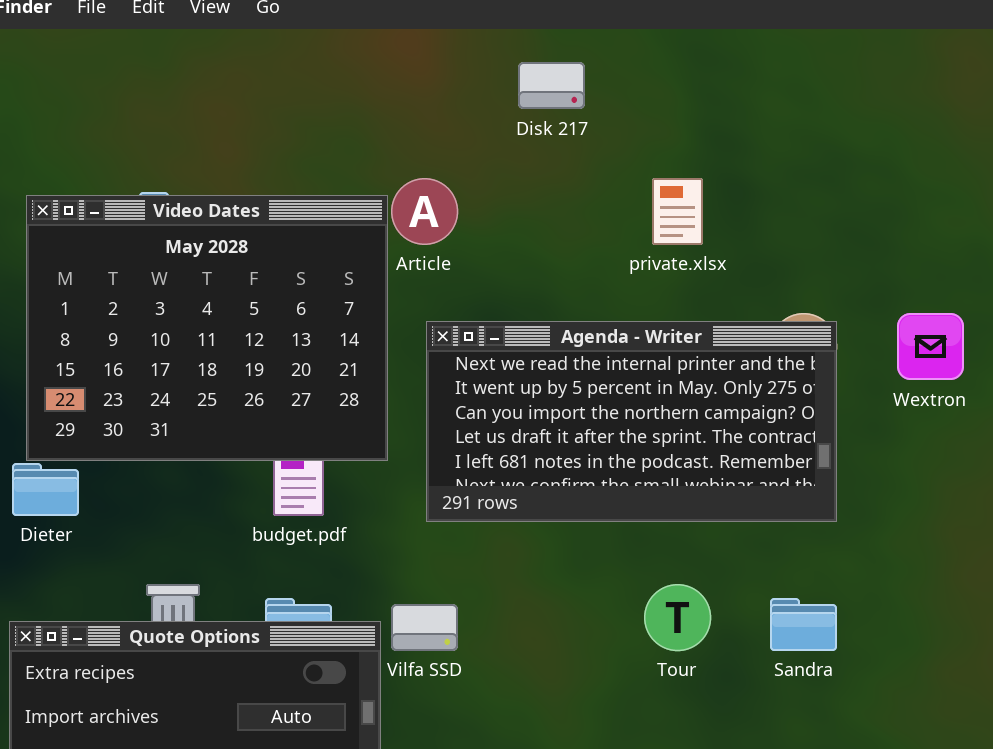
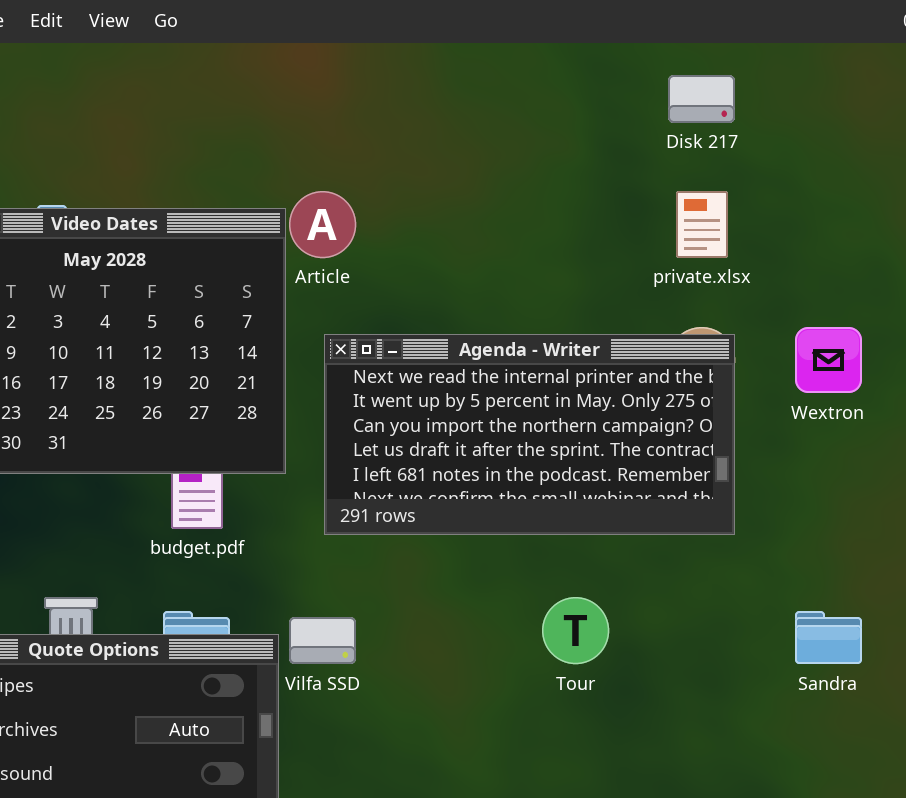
Disk 217: [518,62,585,109] -> [668,75,735,123], moved
private.xlsx: [652,178,703,245] -> [676,191,728,258], moved
Sandra: [770,598,837,651] -> [795,611,862,664], moved

